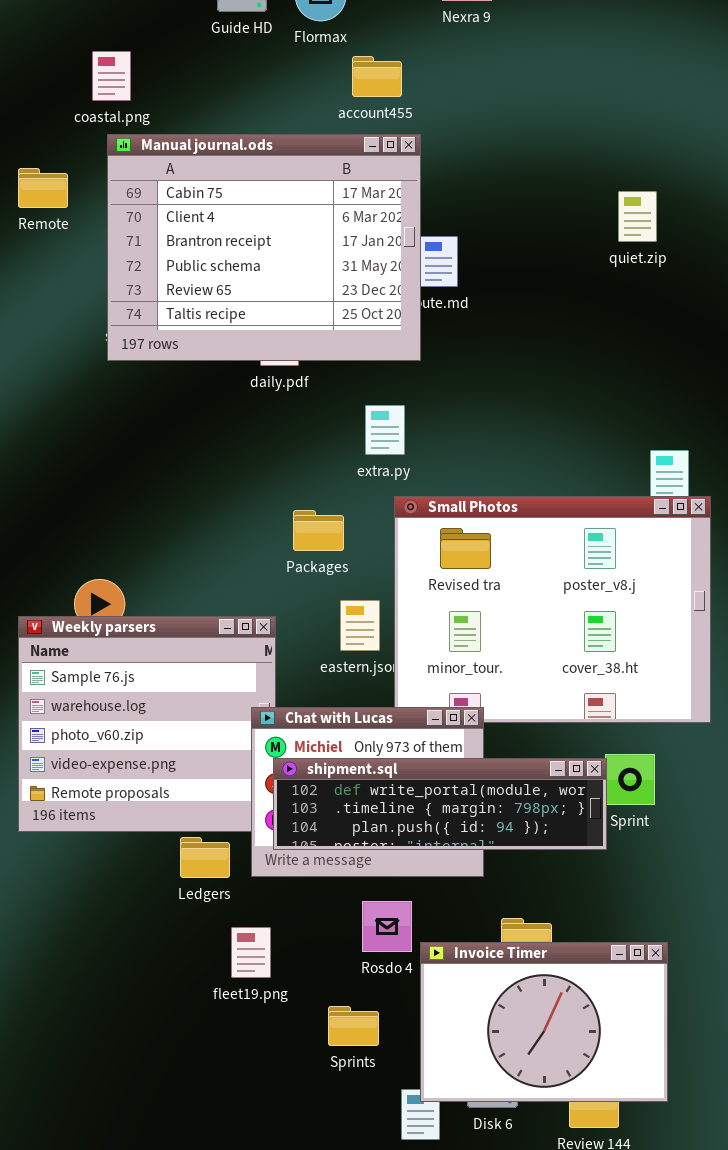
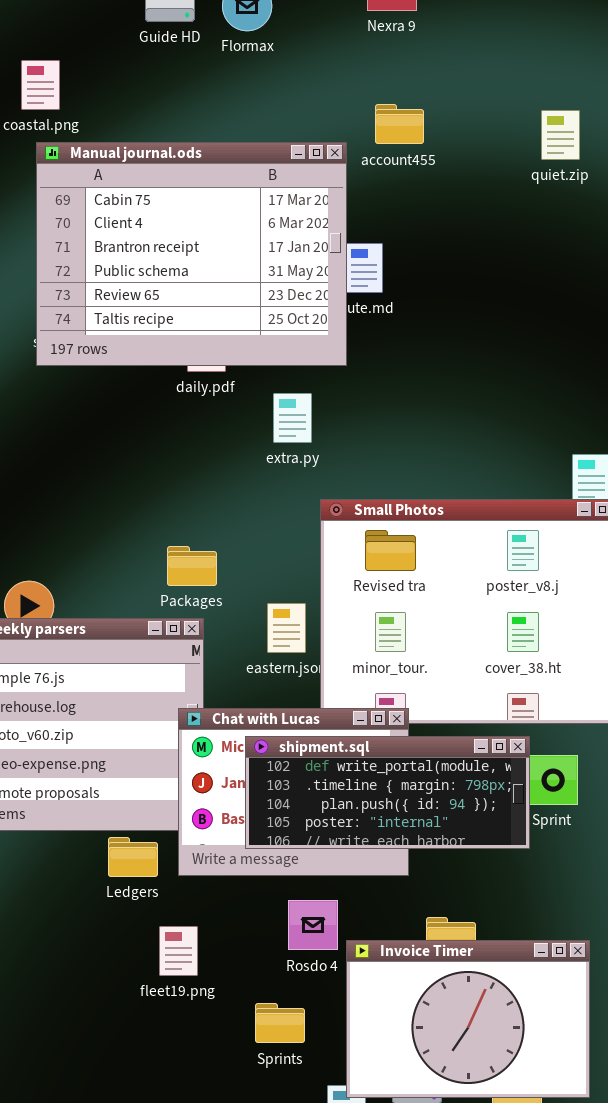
account455: [352,56,402,97] -> [375,104,424,144], moved
quiet.zip: [618,191,657,242] -> [541,110,580,160], moved
extra.py: [365,405,405,455] -> [273,393,312,443], moved
Packages: [293,510,344,551] -> [167,546,217,586], moved
shipment.sql: [273,758,607,850] -> [245,736,530,849], resized

